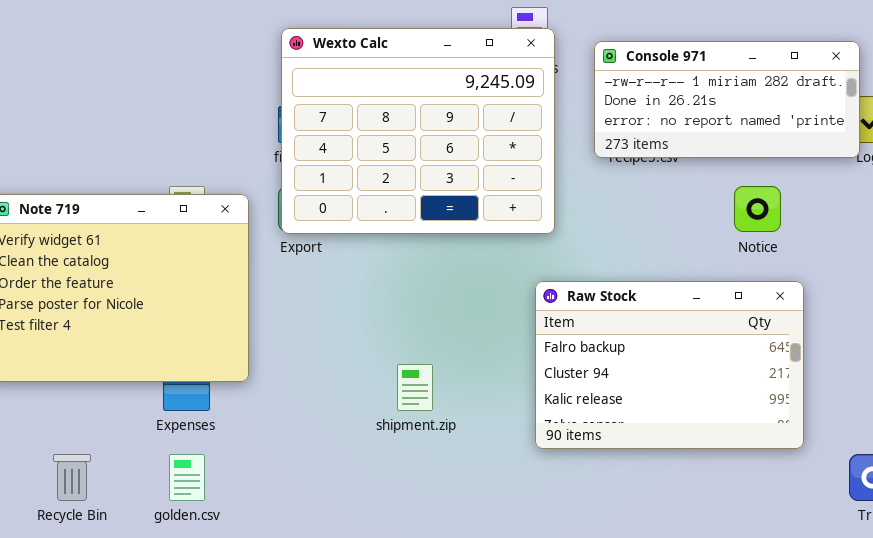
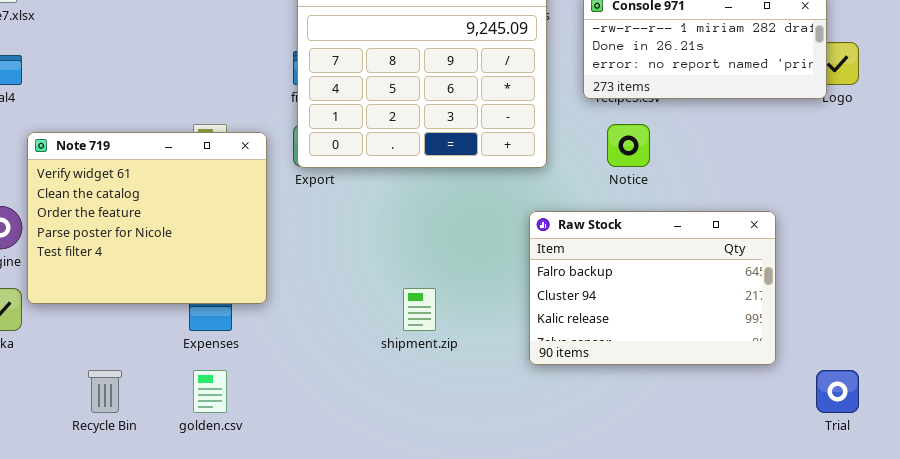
Notice: [734,186,781,232] -> [607,124,650,167], moved

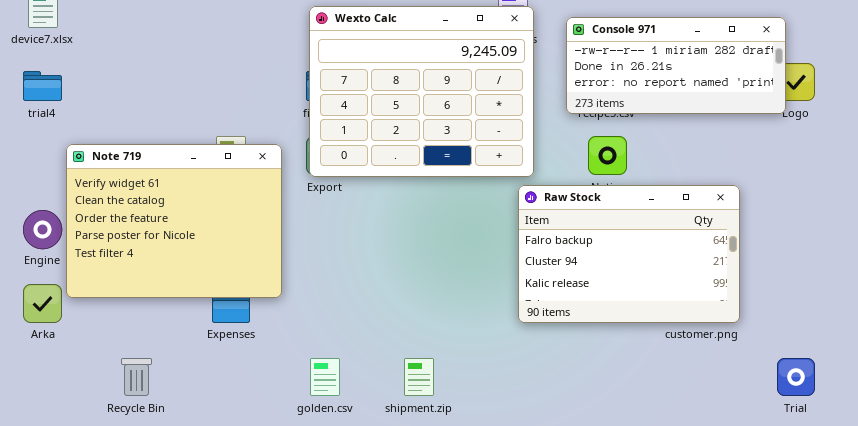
Raw Stock: [529,211,776,365] -> [518,185,740,323], moved
shipment.zip: [403,288,436,331] -> [404,358,434,396], moved
golden.csv: [193,370,227,413] -> [310,358,340,396], moved

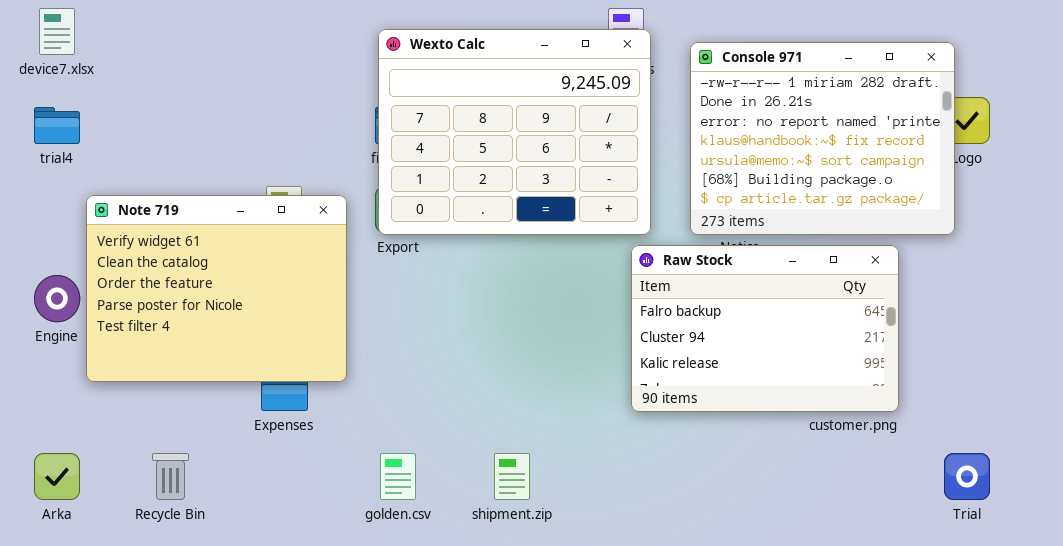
Console 971: [566,17,786,114] -> [690,42,955,235], resized
Arka: [23,284,62,323] -> [34,453,80,500], moved

